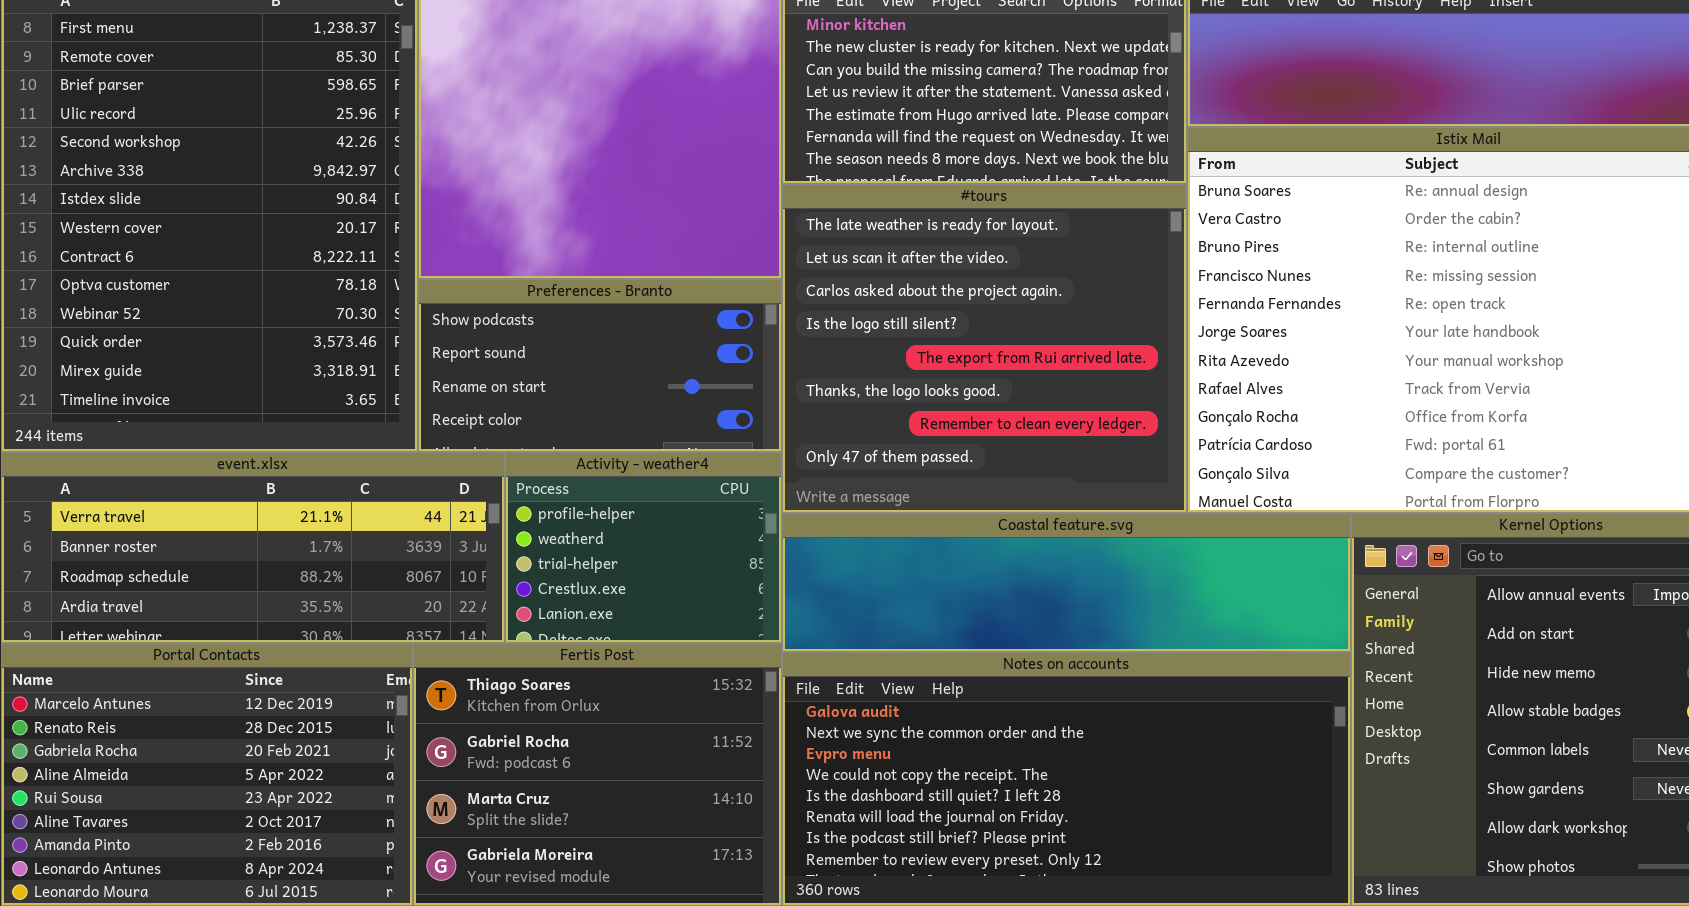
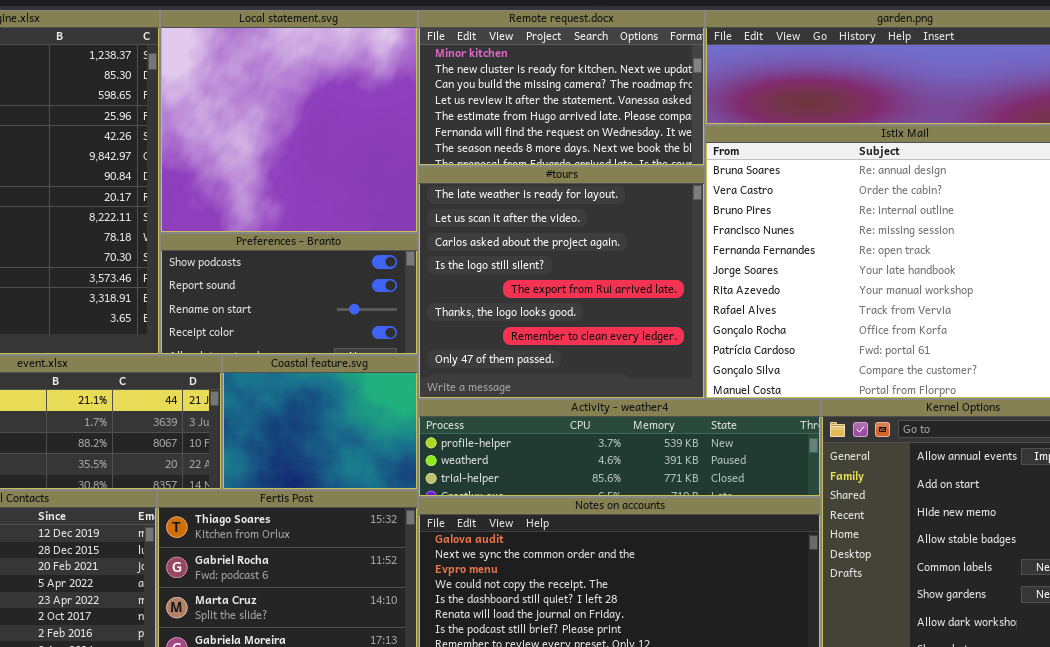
Activity - weather4: [505,452,782,643] -> [418,399,821,497], moved, resized
Coastal feature.svg: [782,513,1351,652] -> [222,355,418,490], moved, resized

